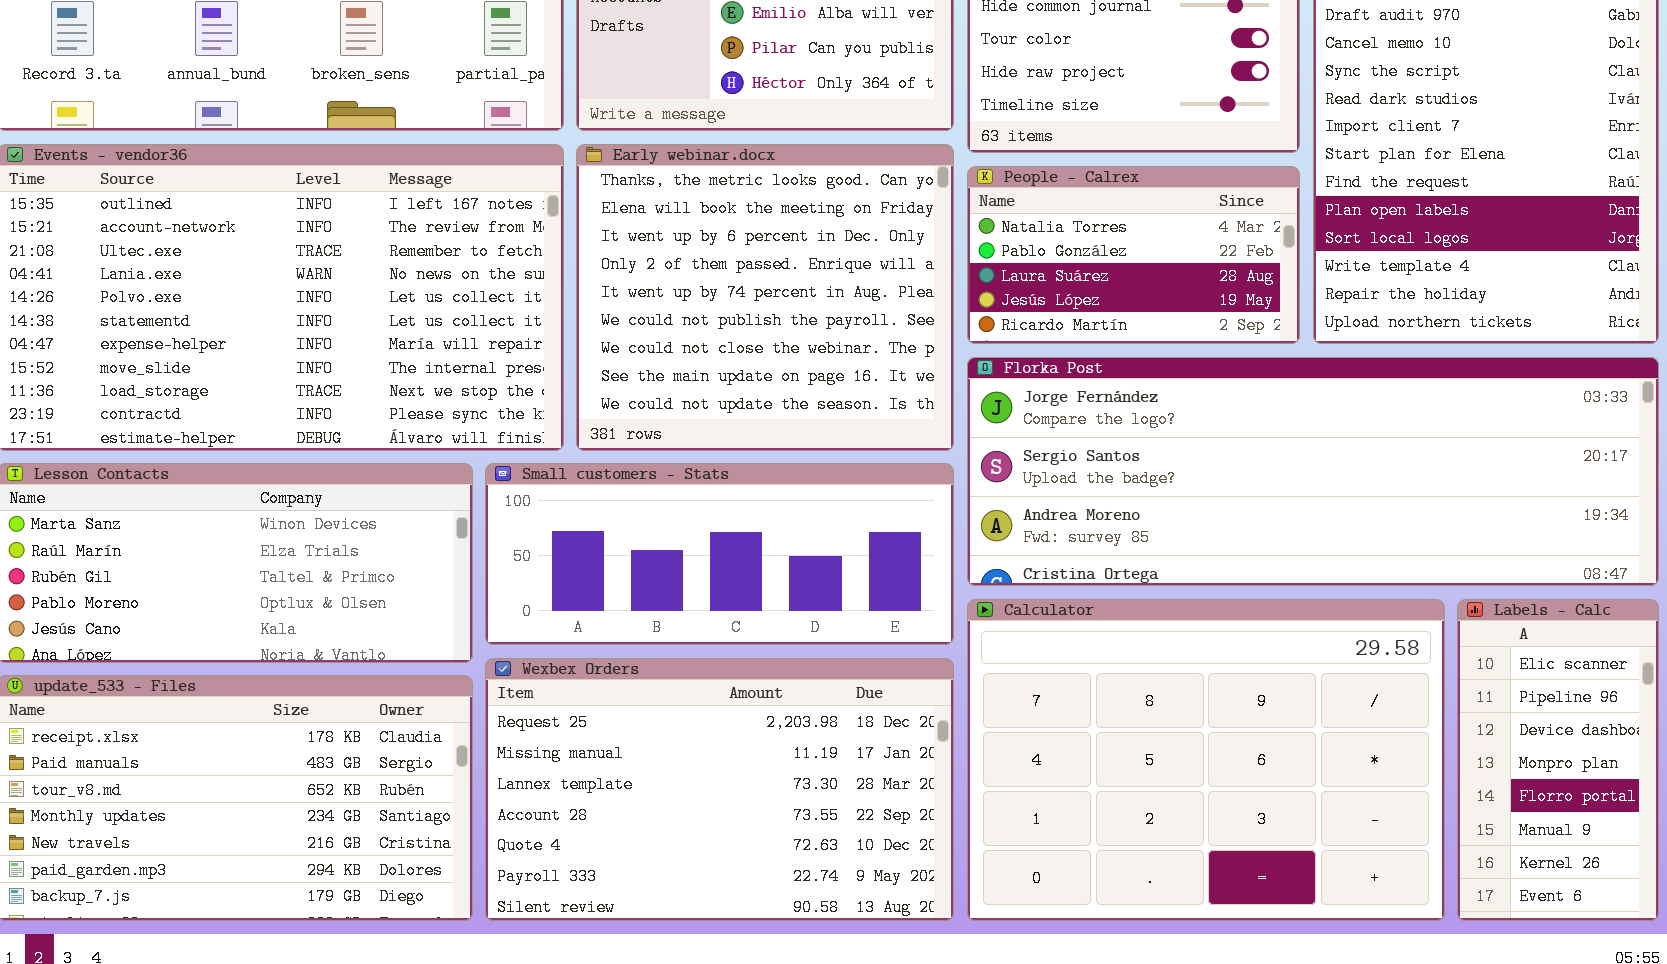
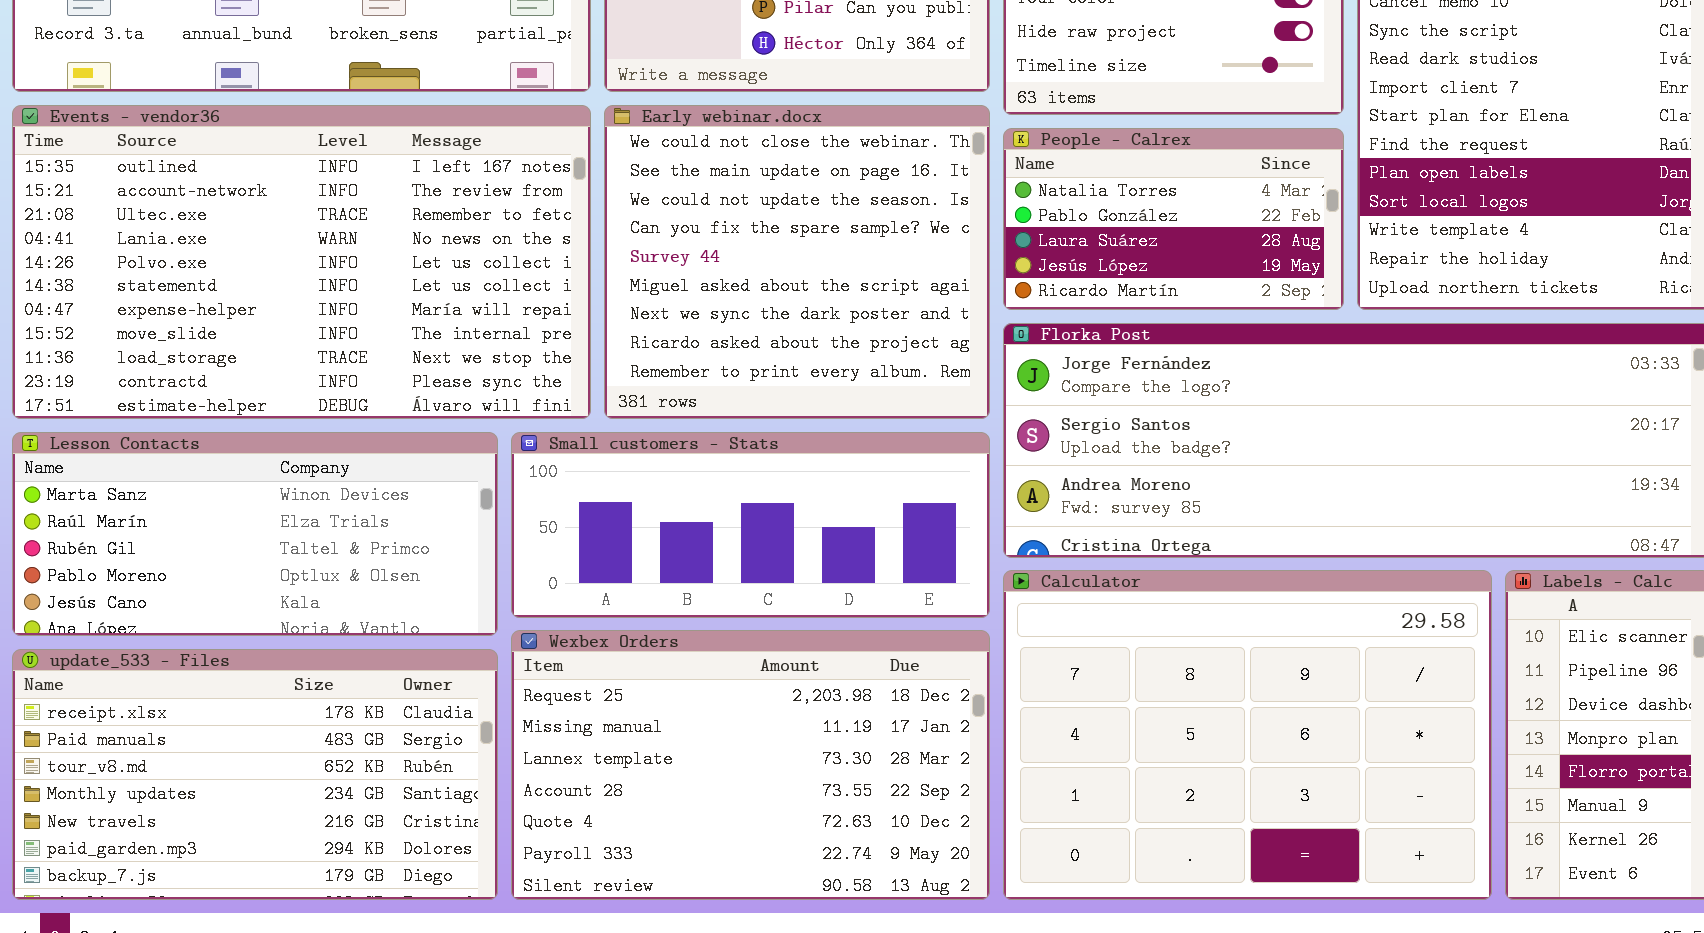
Early webinar.docx: [576,144,954,451] -> [604,105,990,419], scrolled down 6 rows

